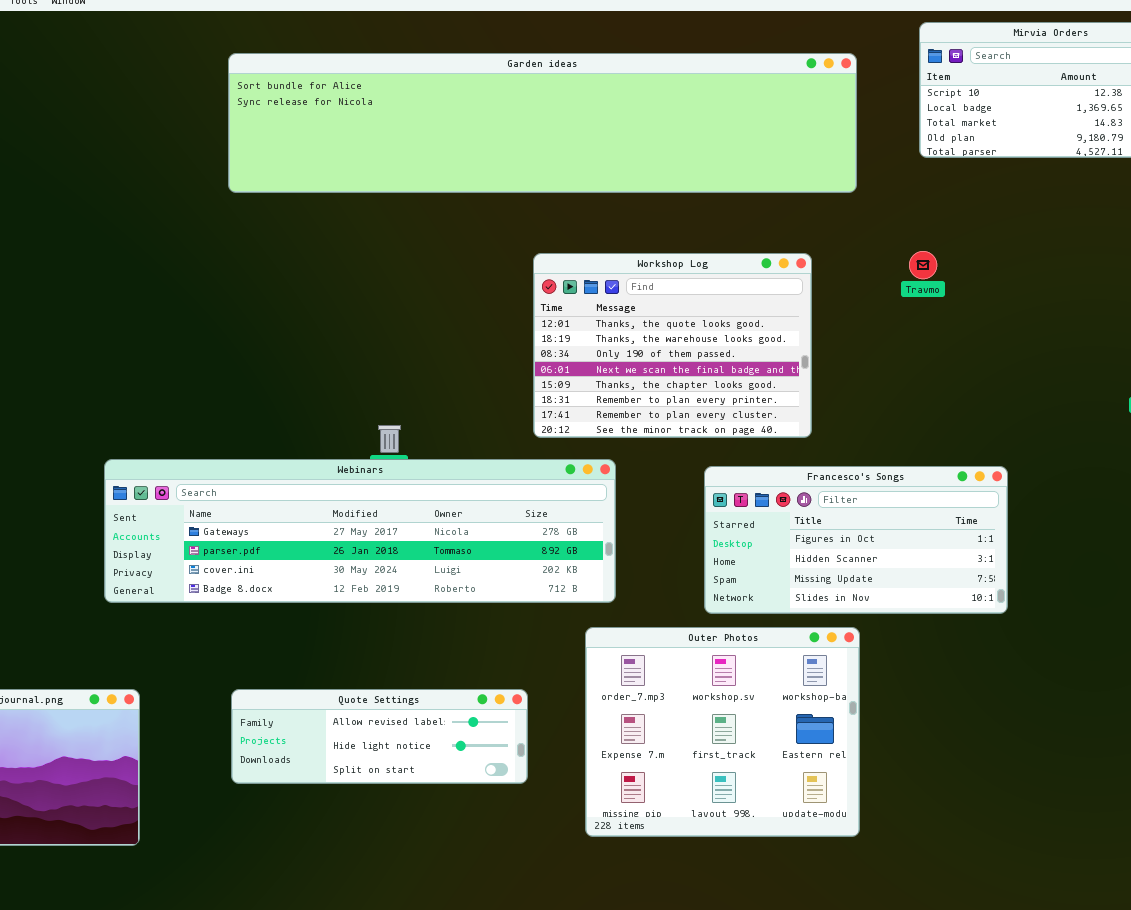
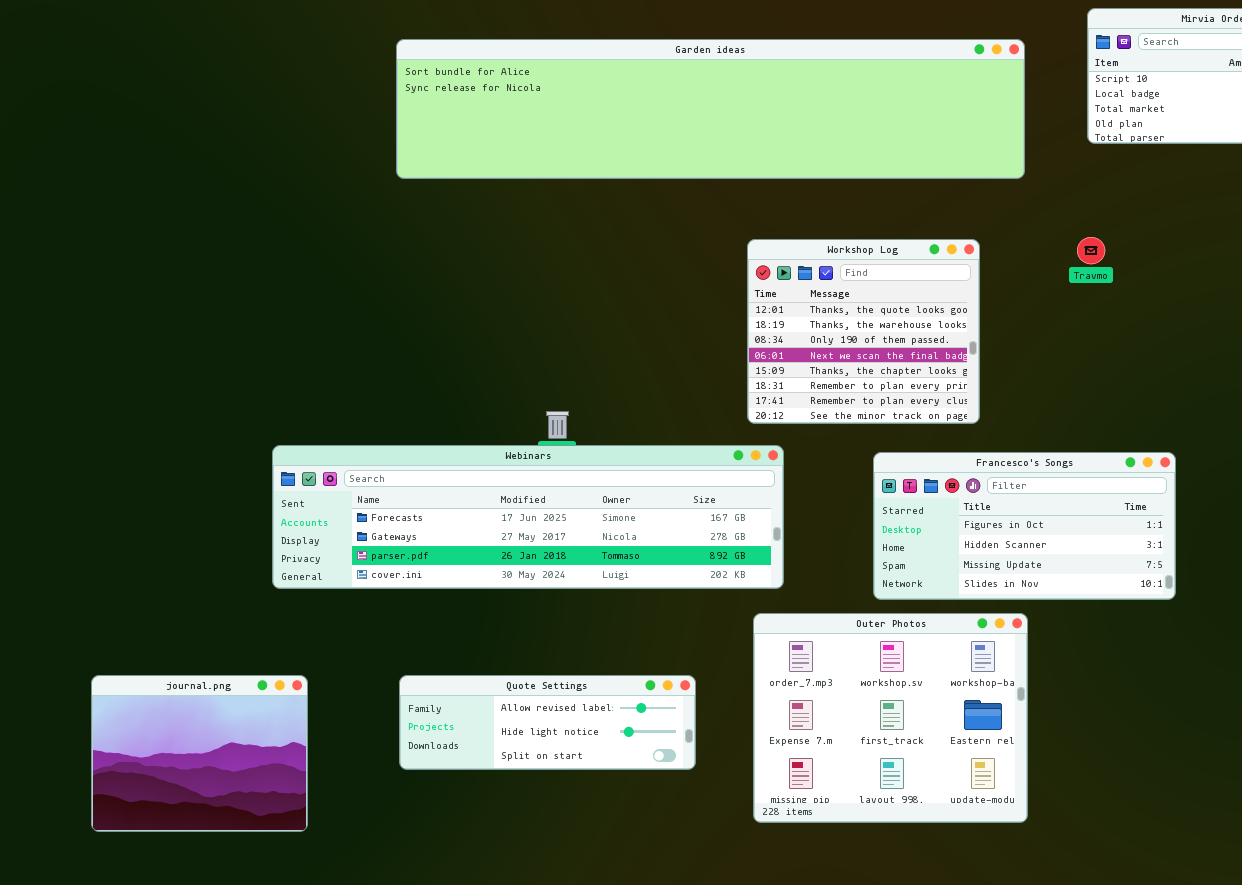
Workshop Log: [533,253,812,438] -> [747,239,980,424], resized
Webinars: [104,459,616,603] -> [272,445,784,589], scrolled up 1 row

